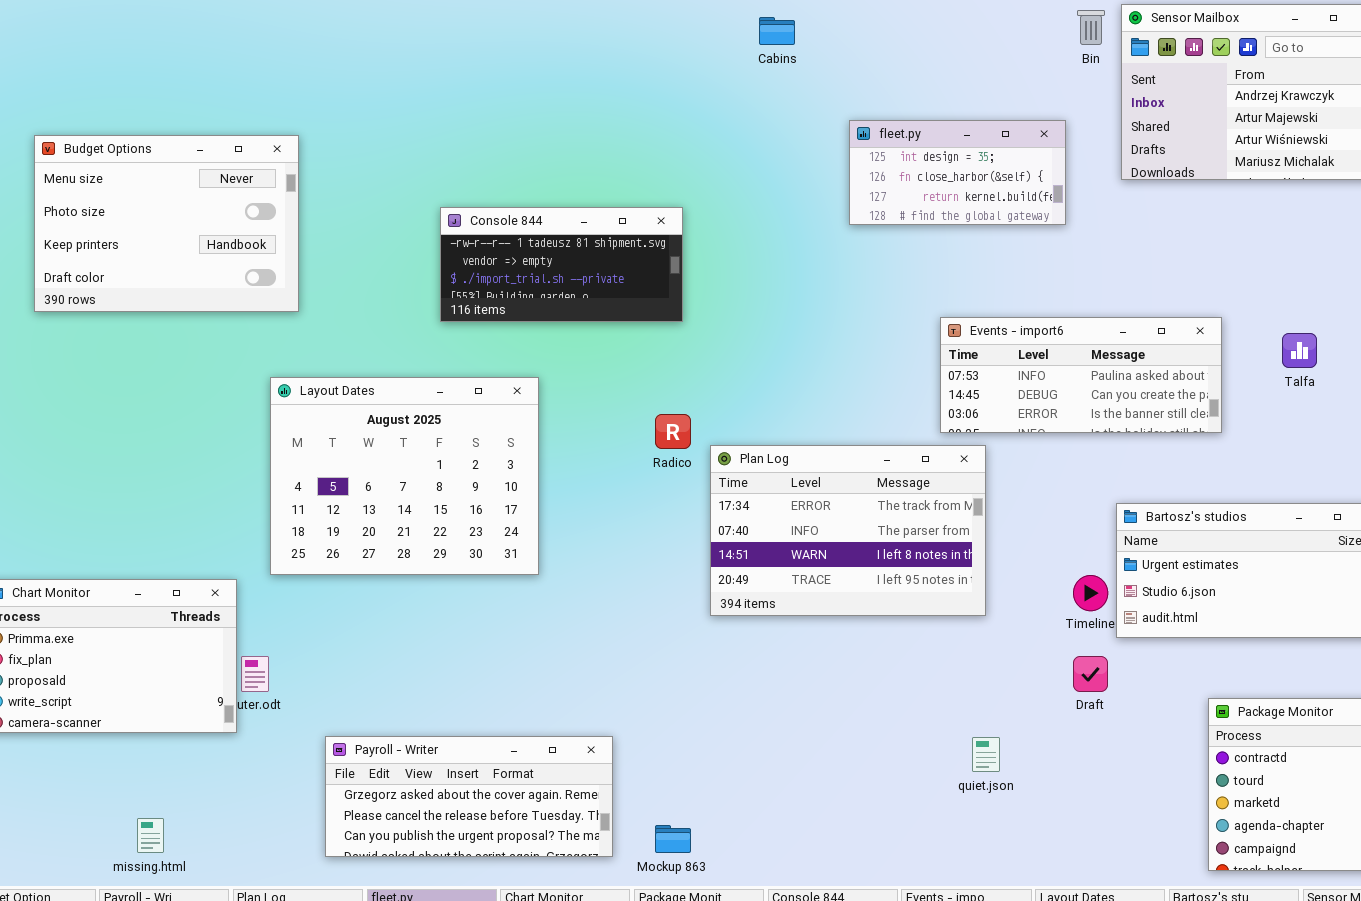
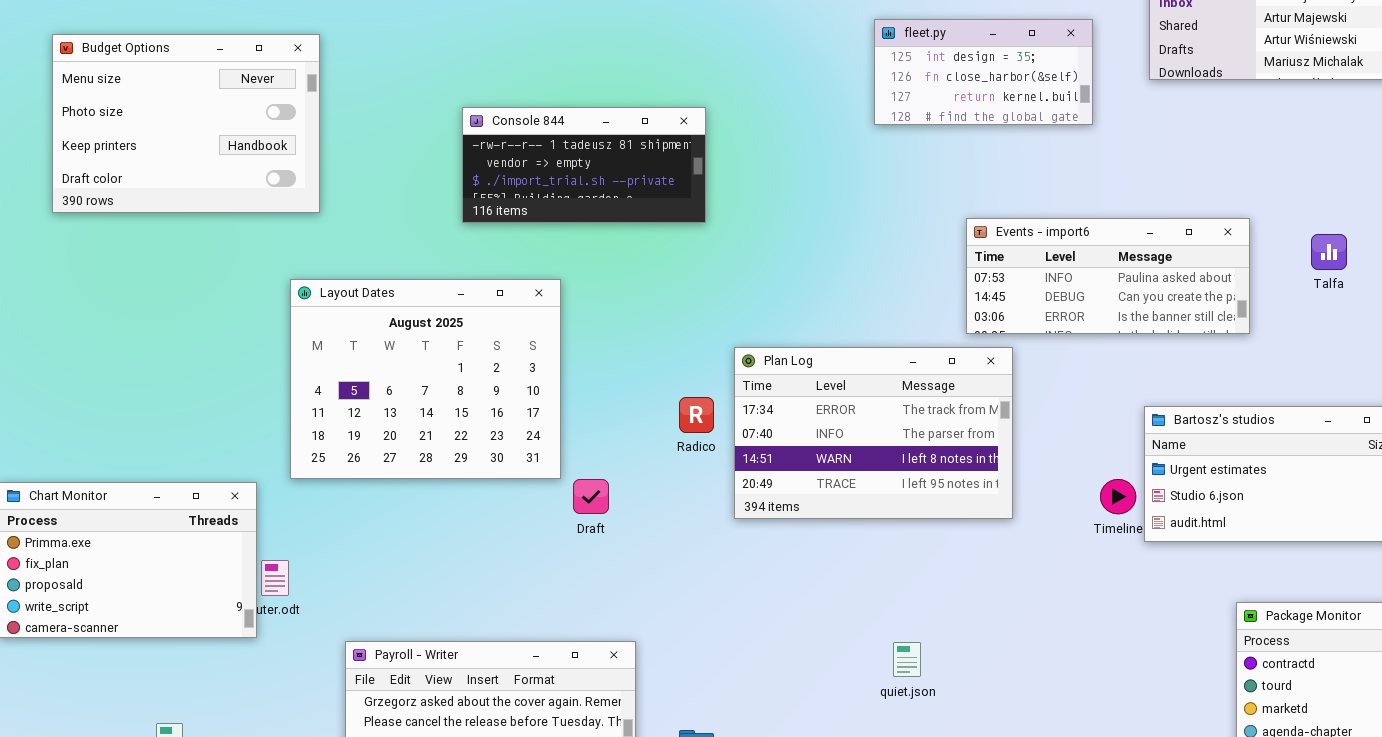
Radico: [655,414,691,449] -> [679,397,714,433], moved
Draft: [1073,656,1108,692] -> [573,479,609,514], moved
quiet.json: [972,737,1000,772] -> [893,642,921,677], moved

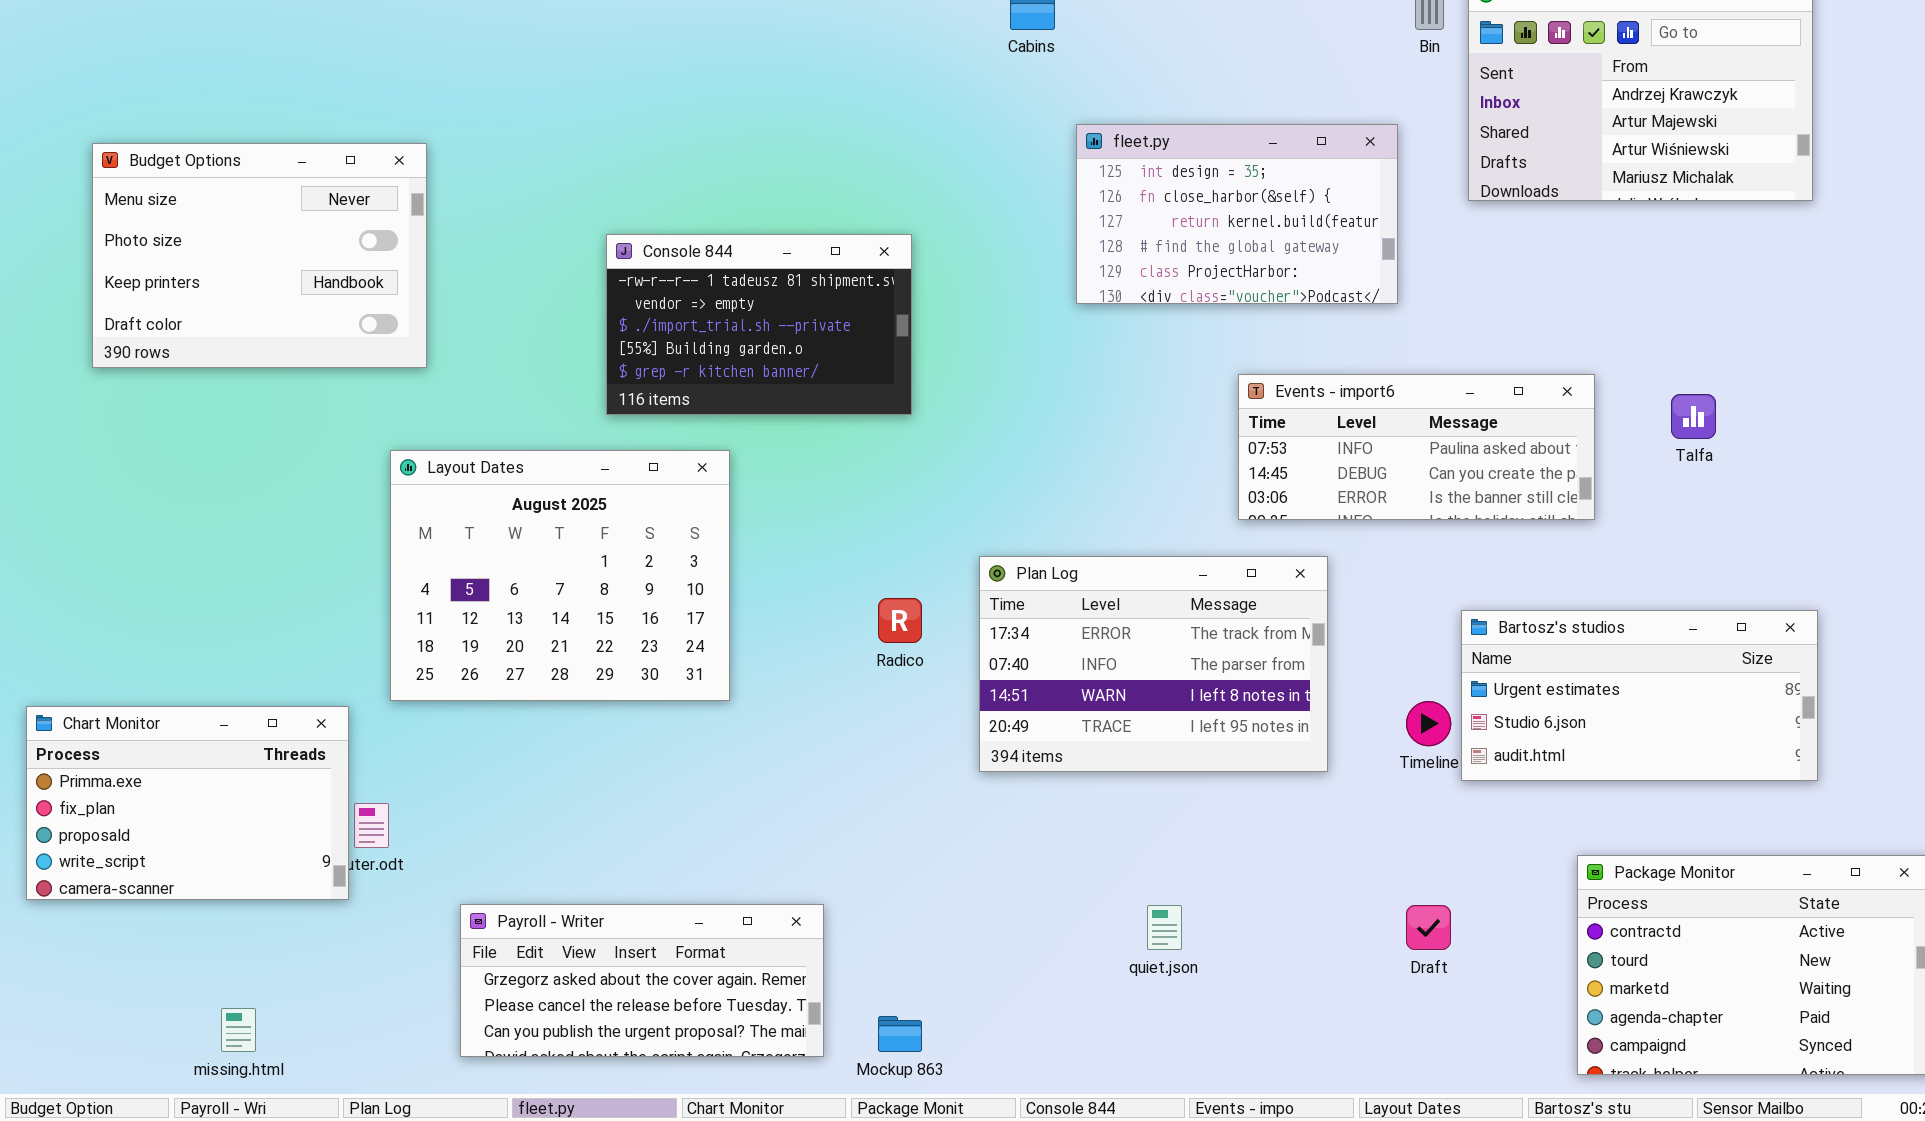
fleet.py: [874,19,1093,125] -> [1076,124,1398,304], resized
Console 844: [462,107,706,223] -> [606,234,912,415], resized
Plan Log: [734,347,1013,519] -> [979,556,1328,772], moved
Draft: [573,479,609,514] -> [1406,905,1451,950], moved

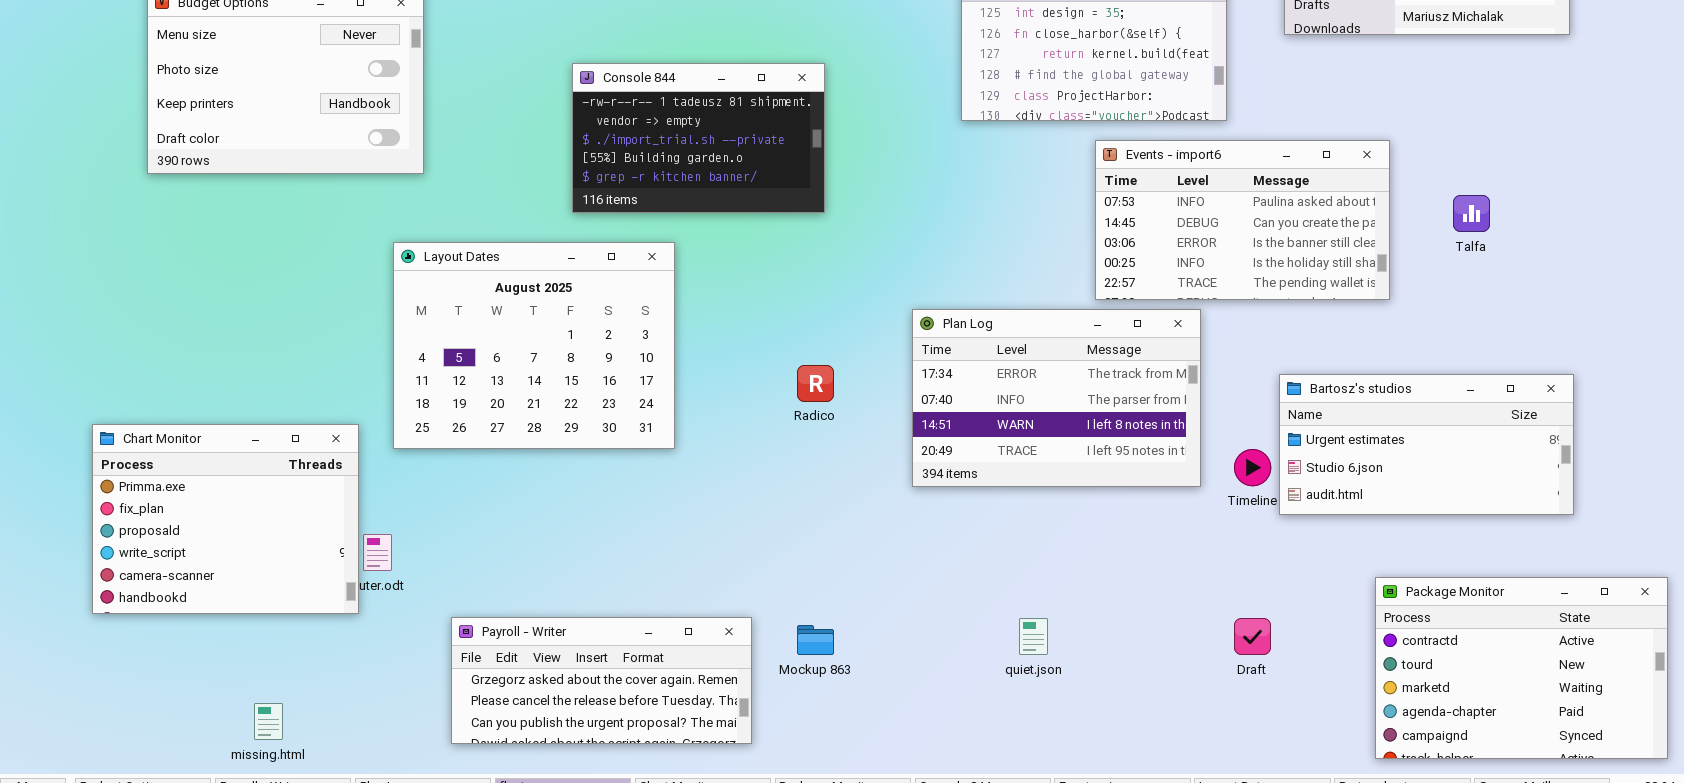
Events - import6: [1238,374,1595,520] -> [1095,140,1390,300], resized
Plan Log: [979,556,1328,772] -> [912,309,1201,487], moved
Chart Monitor: [26,706,349,900] -> [92,424,359,614], resized
Mockup 863: [878,1016,922,1052] -> [797,625,834,655], moved

